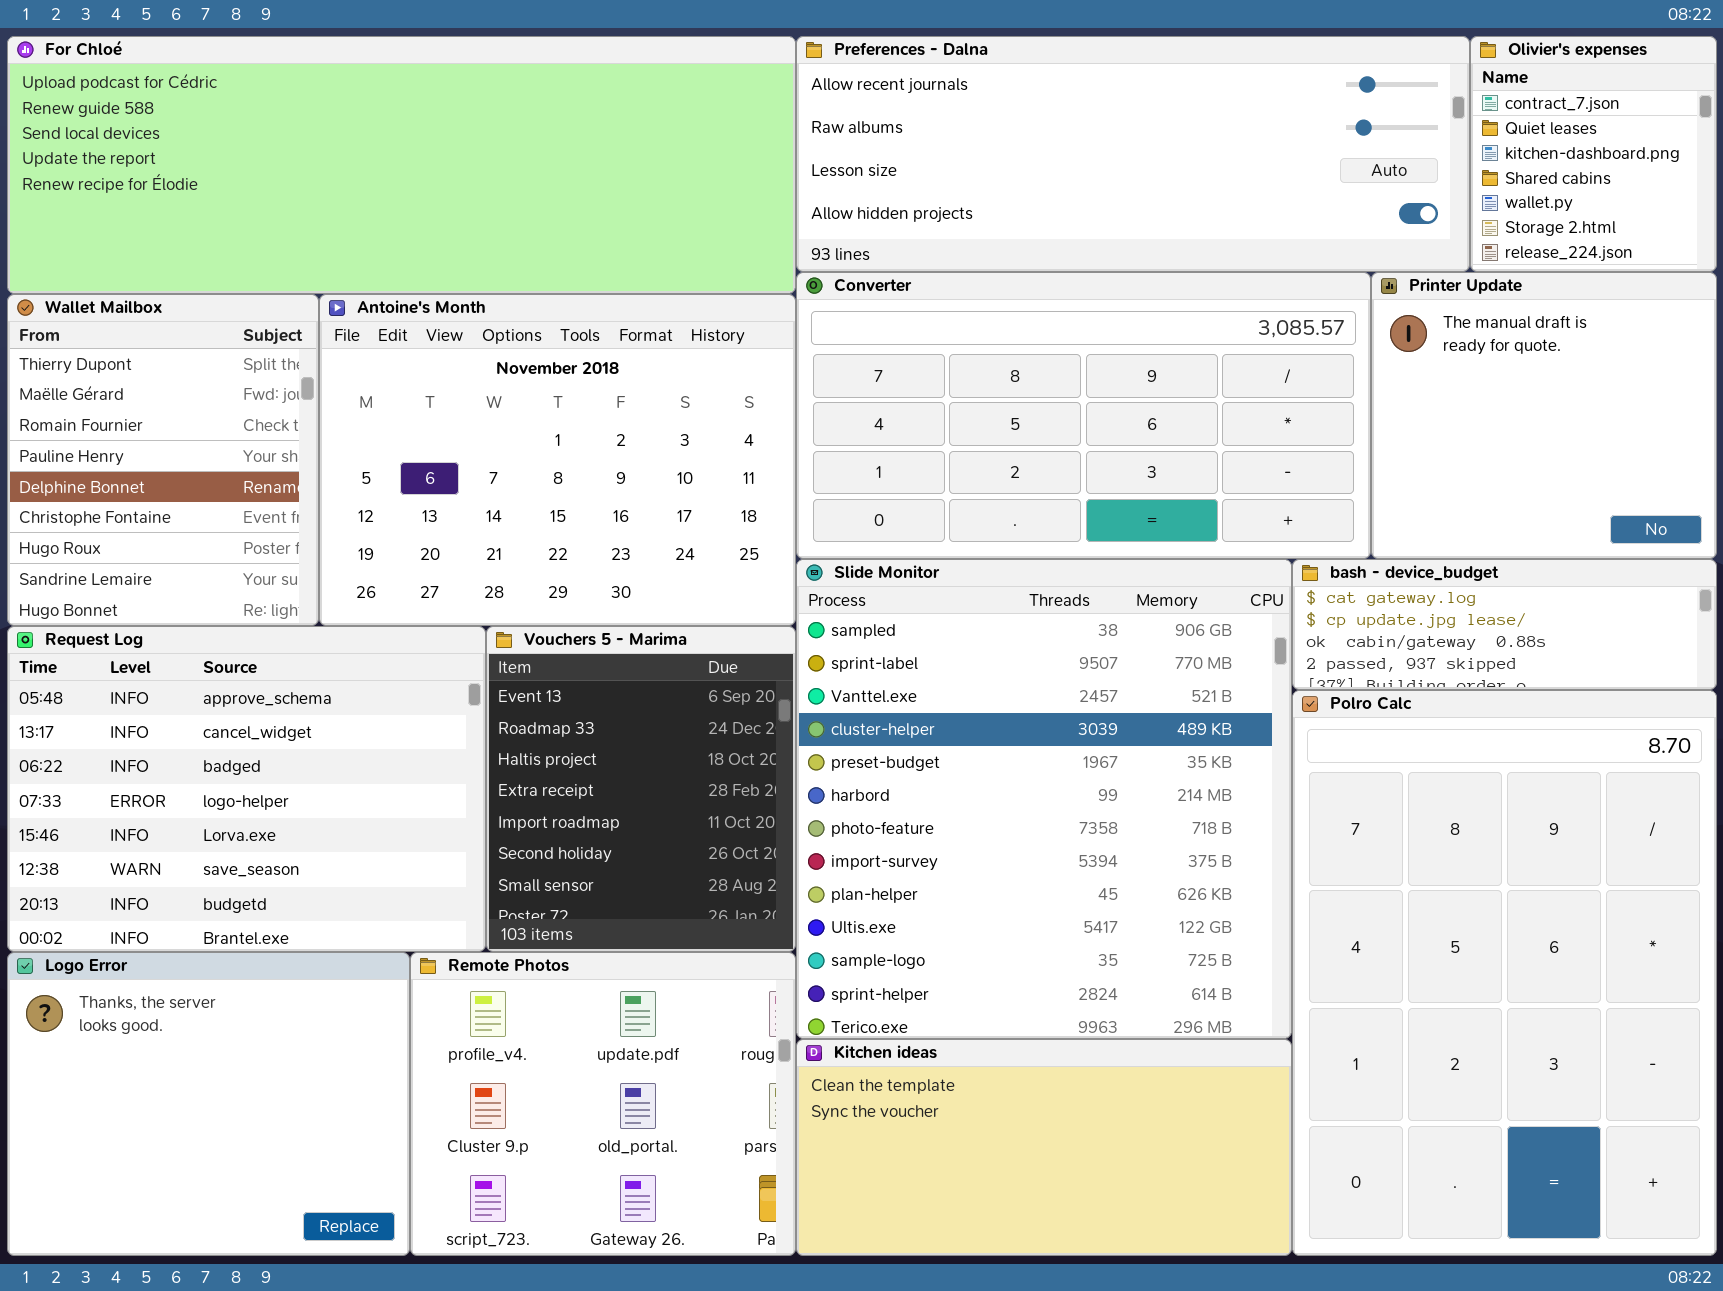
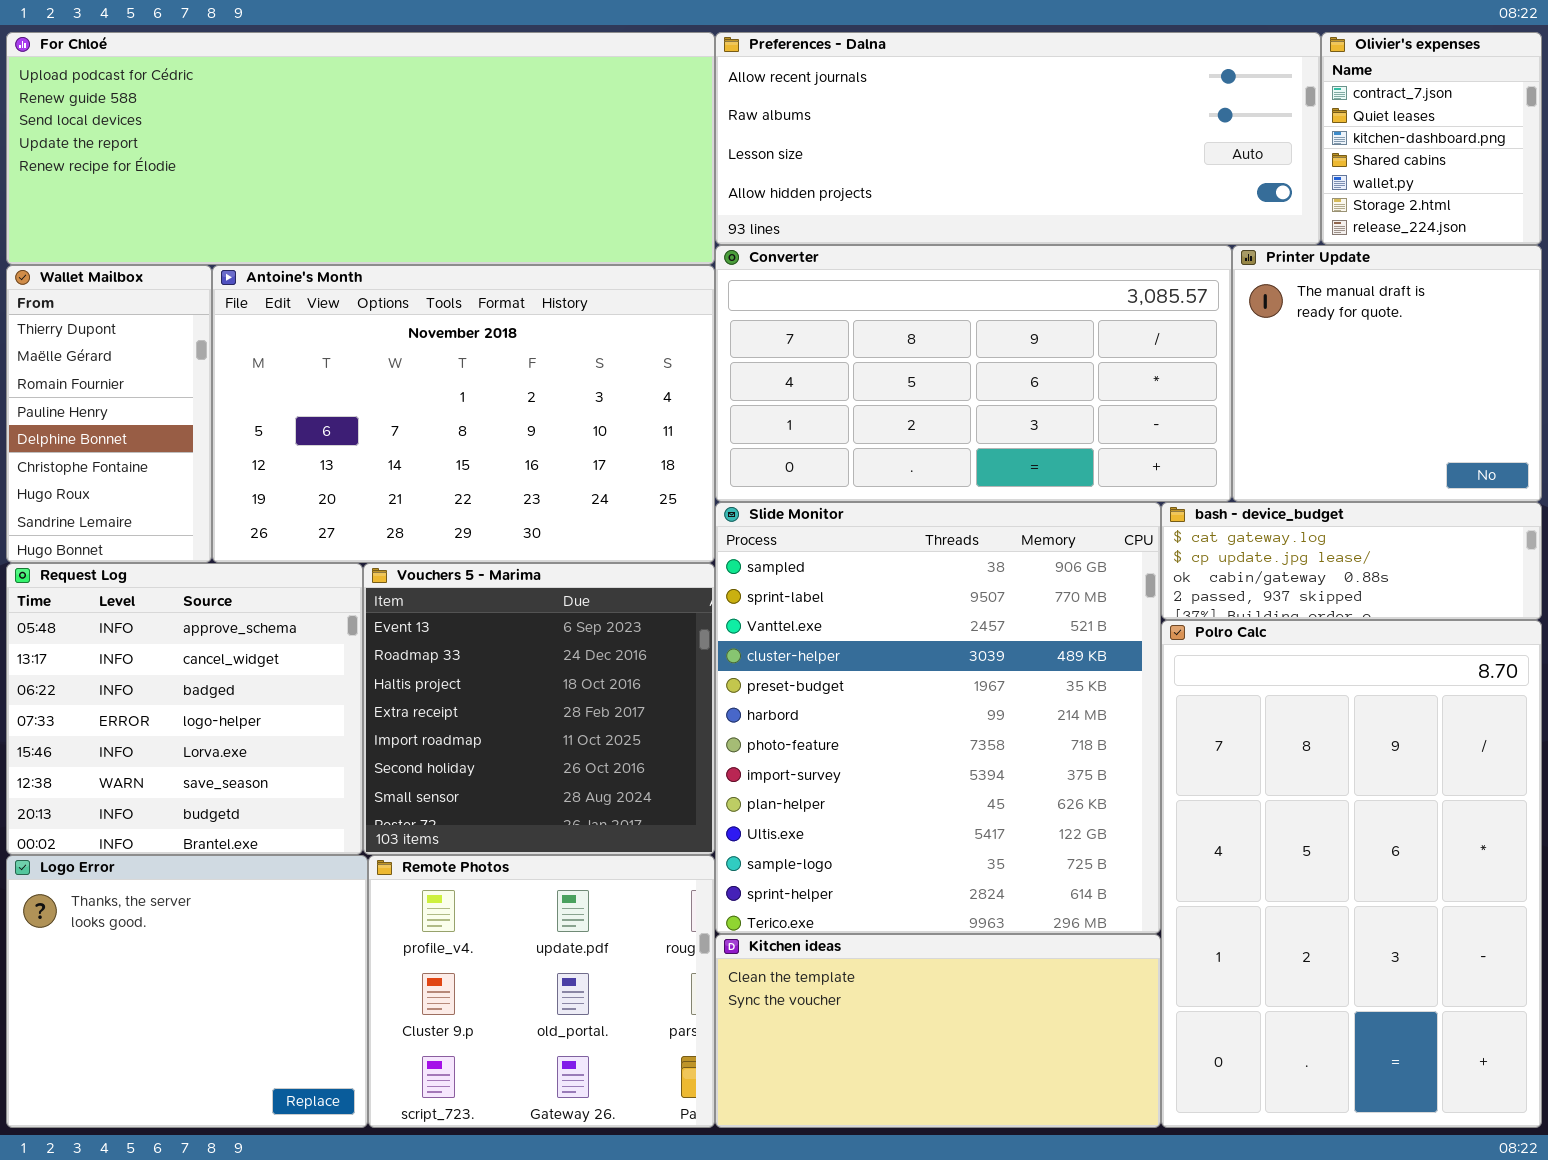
Wallet Mailbox: [7,294,319,626] -> [6,265,212,563], resized
Antoine's Month: [319,294,796,626] -> [212,265,715,563], resized
Request Log: [7,626,486,952] -> [6,563,363,855], resized
Vouchers 5 - Marima: [486,626,796,952] -> [363,563,715,855], resized

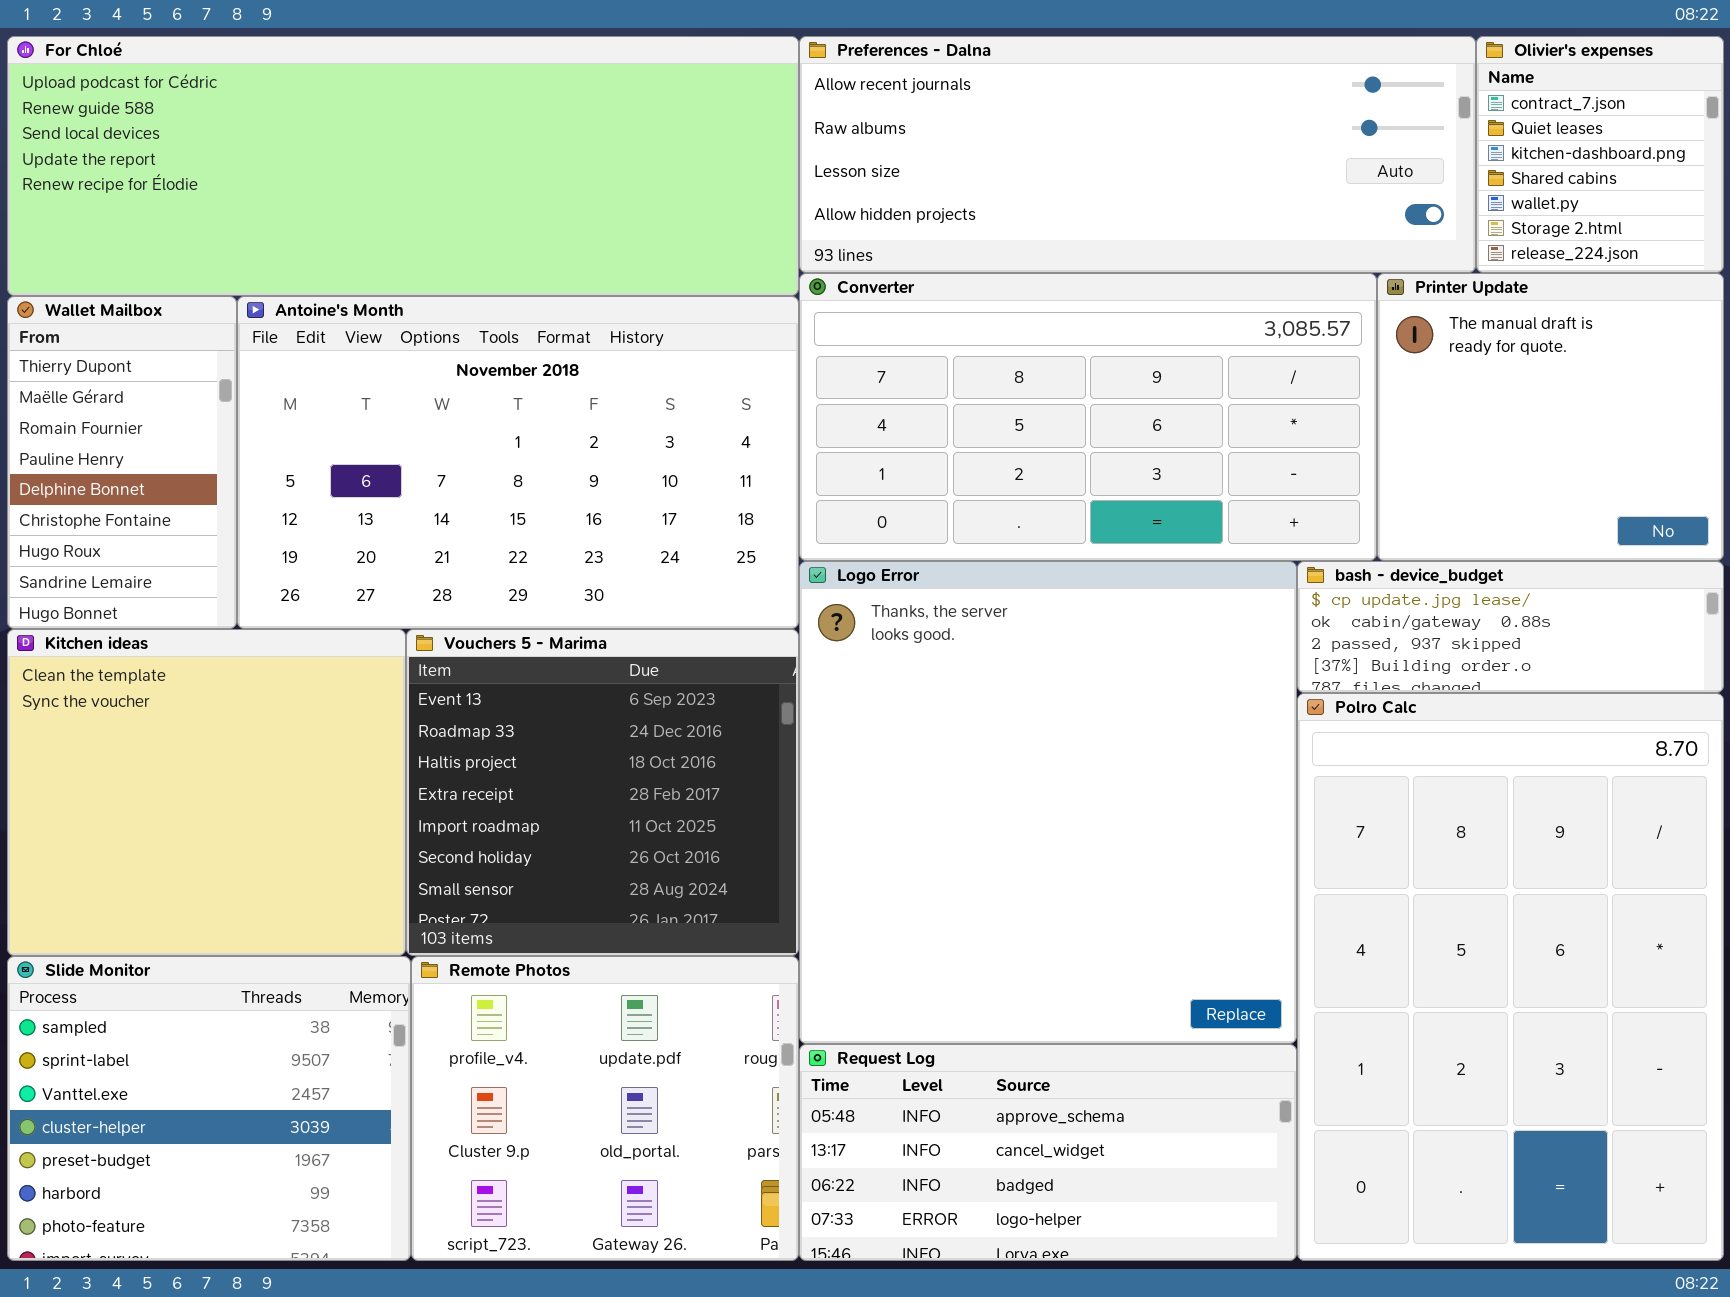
Slide Monitor: [715,502,1161,934] -> [7,956,411,1261], moved, resized
bash - device_budget: [1161,502,1542,620] -> [1297,561,1724,693], scrolled down 1 row
Request Log: [6,563,363,855] -> [799,1044,1297,1261], moved, resized
Logo Error: [6,855,368,1128] -> [799,561,1297,1044], moved, resized
Kitchen ideas: [715,934,1161,1128] -> [7,629,406,956], moved, resized

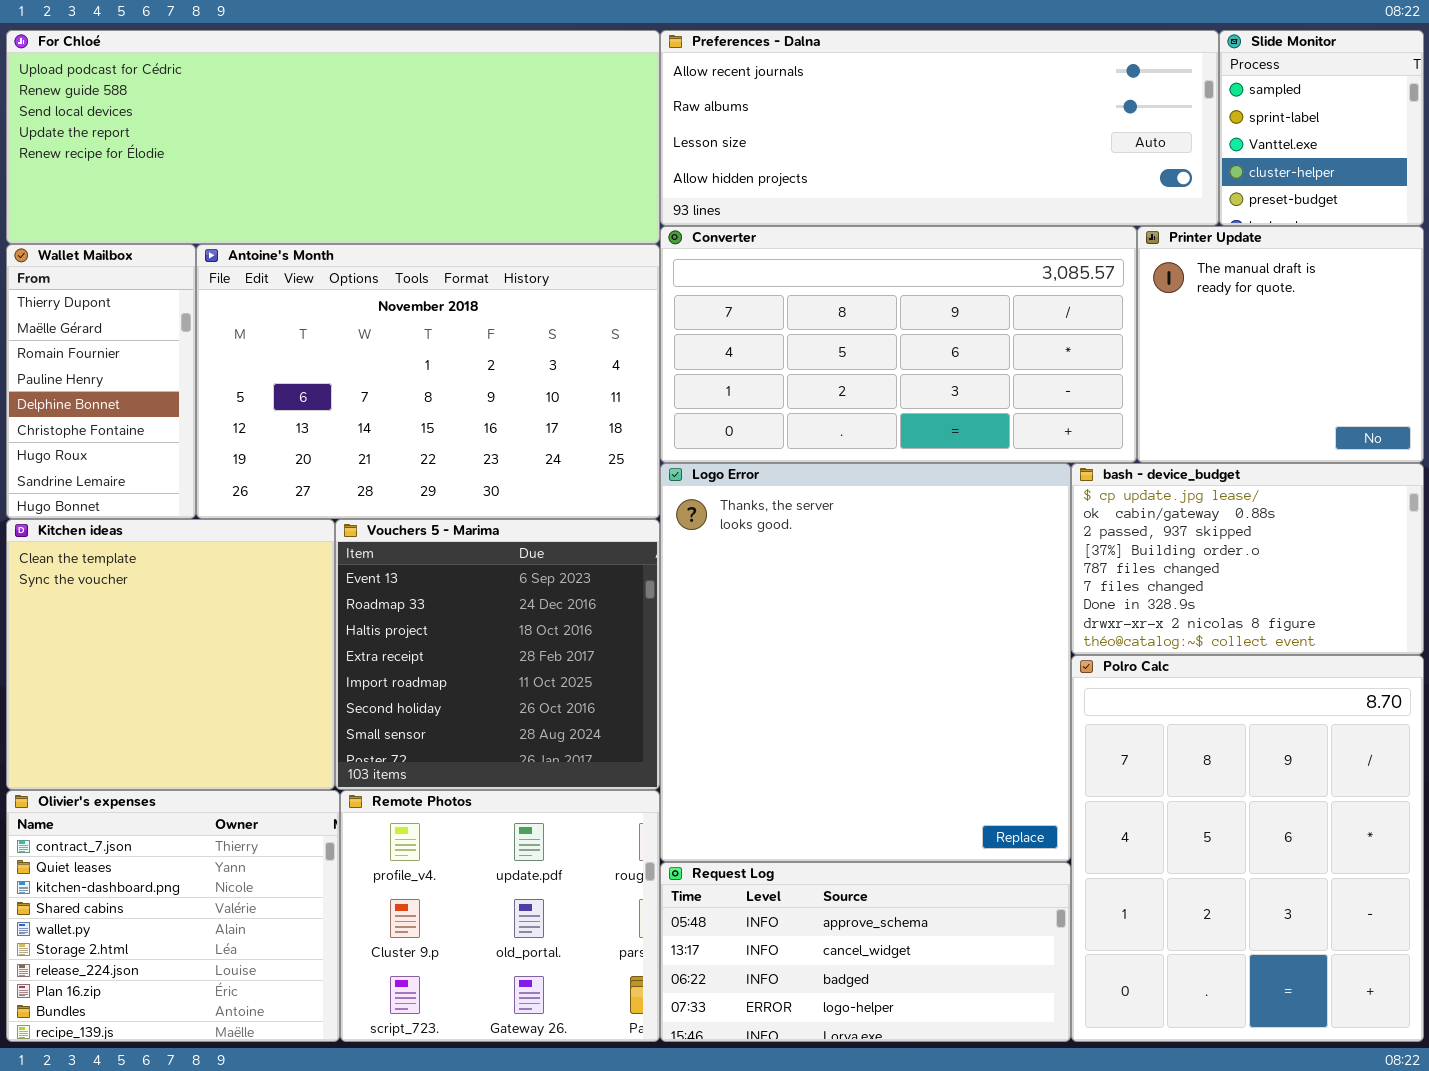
Olivier's expenses: [1476,36,1724,273] -> [6,790,340,1042], moved, resized
bash - device_budget: [1297,561,1724,693] -> [1071,463,1424,655], resized
Polro Calc: [1297,693,1724,1261] -> [1071,655,1424,1042], resized
Slide Monitor: [7,956,411,1261] -> [1219,30,1424,226], moved, resized

